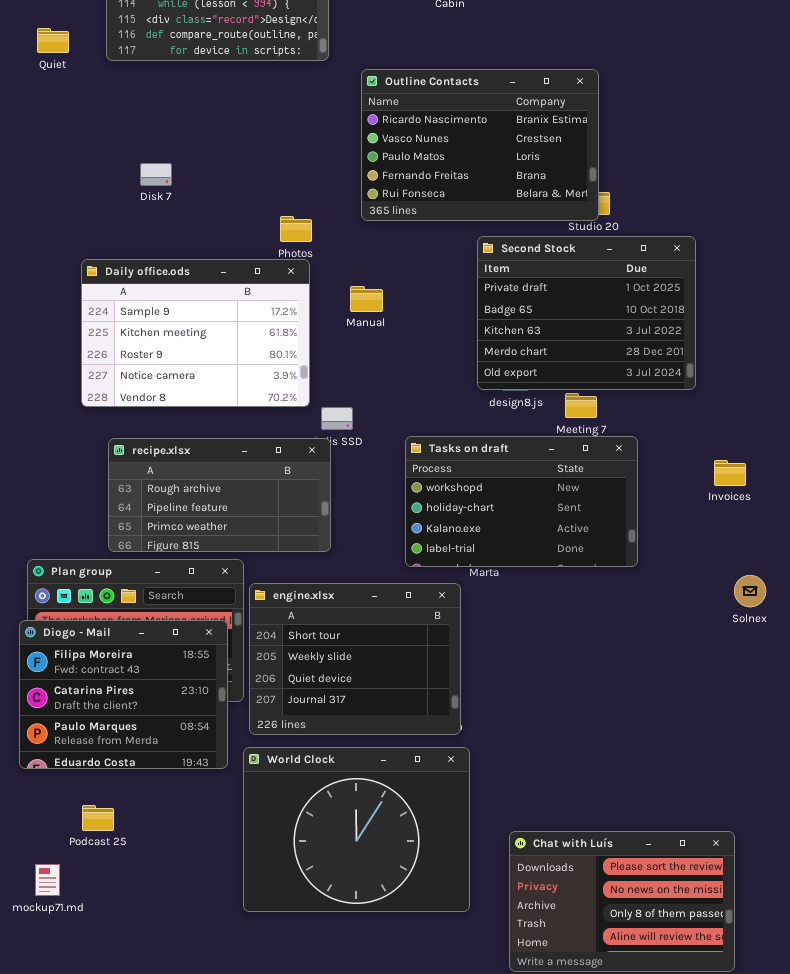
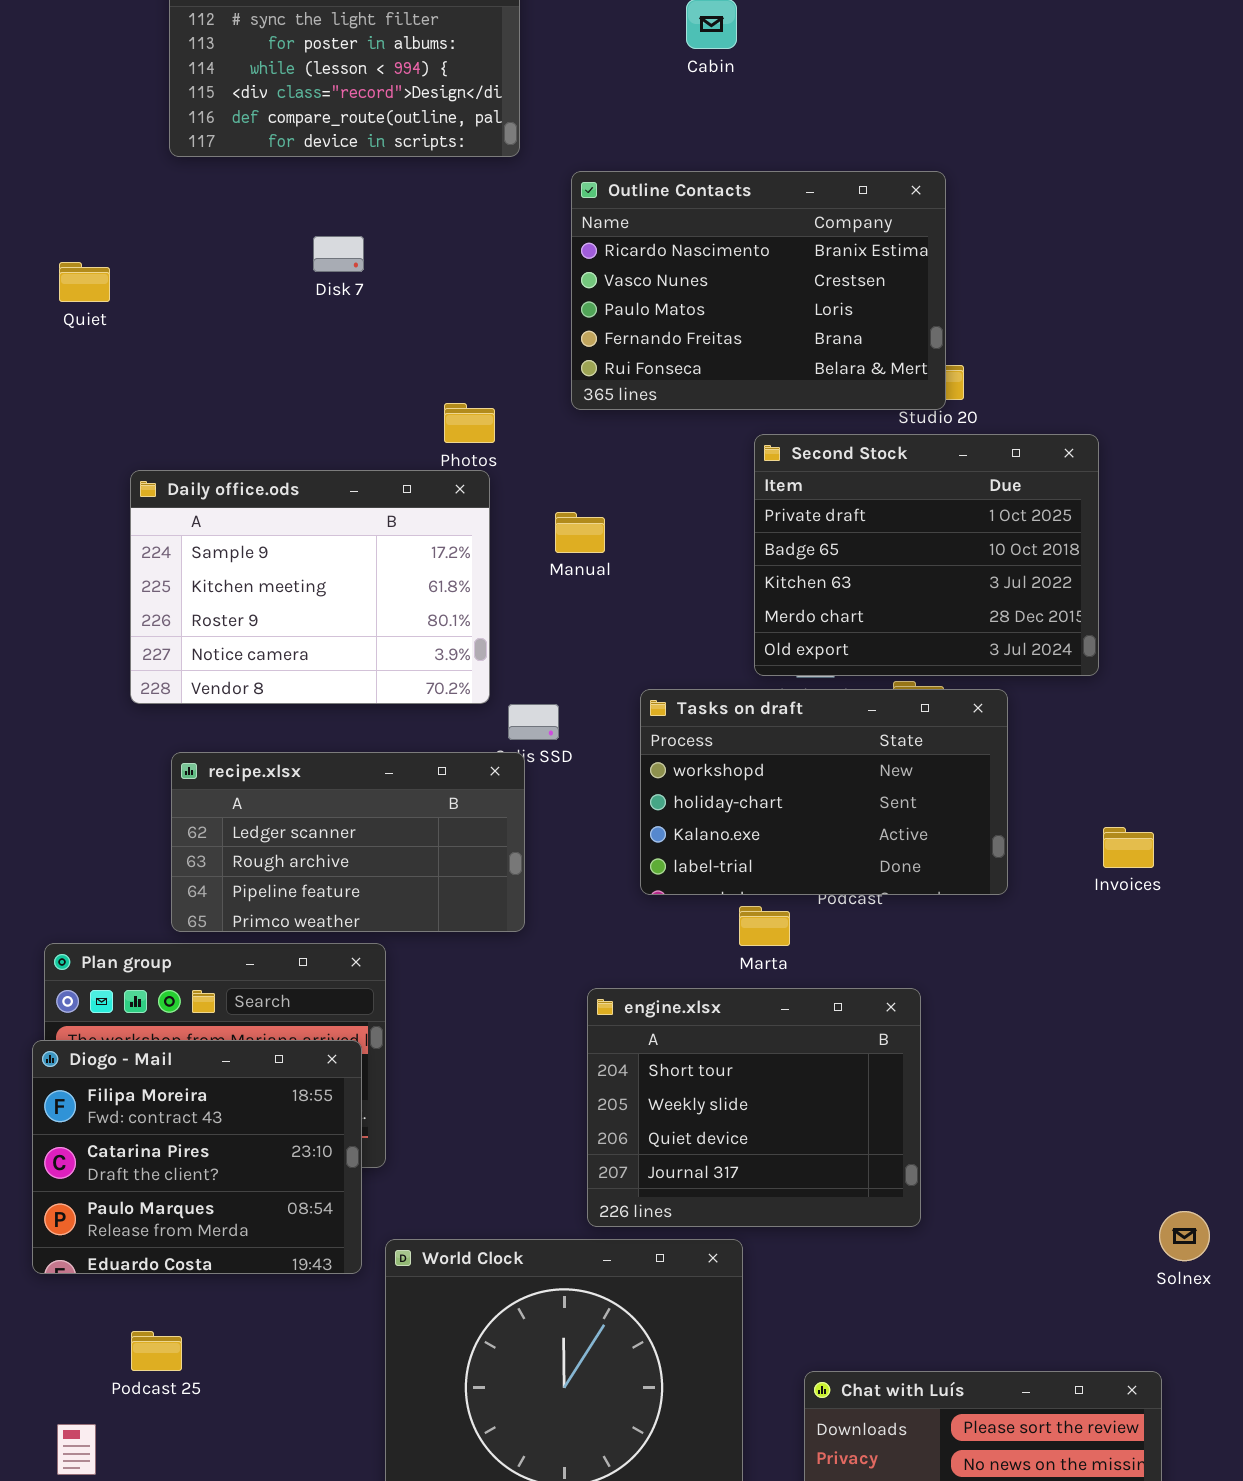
Quiet: [37,28,69,53] -> [59,262,110,302], moved
Disk 7: [140,163,172,186] -> [313,236,364,272], moved
Tasks on draft: [405,436,638,567] -> [640,689,1008,895], moved
recipe.xlsx: [108,438,331,552] -> [171,752,525,932], scrolled up 1 row
Invoices: [714,460,746,486] -> [1103,827,1154,868], moved
Solnex: [734,575,766,607] -> [1159,1211,1210,1261], moved
engine.xlsx: [249,583,461,735] -> [587,988,921,1227], moved

